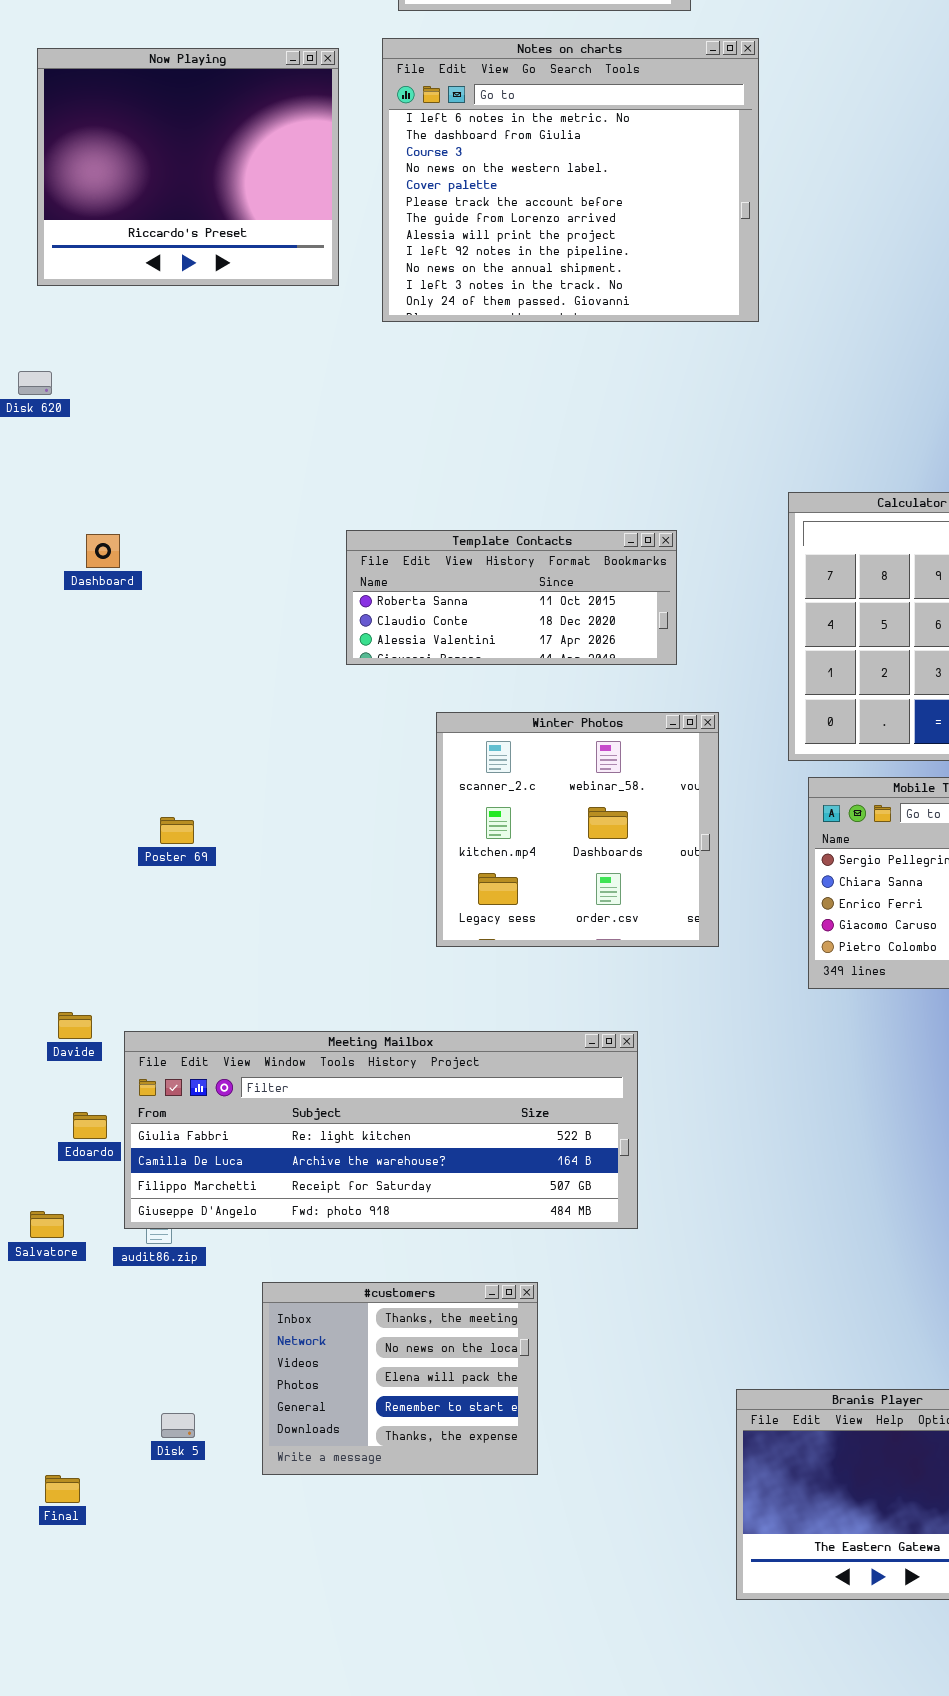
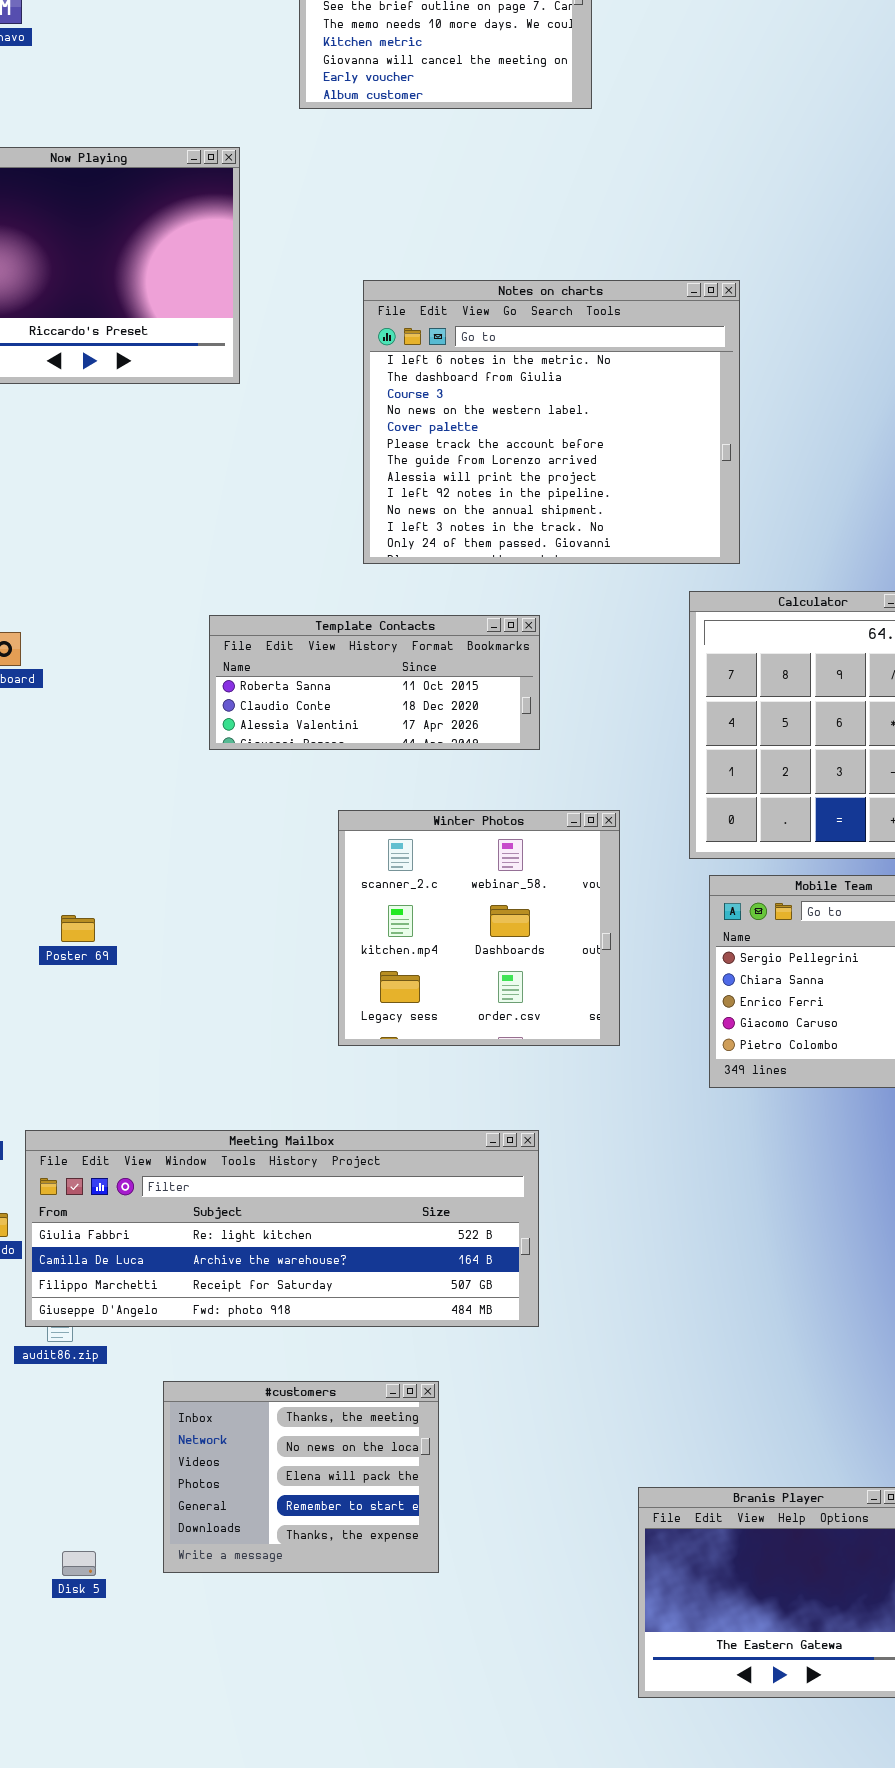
Notes on charts: [382,38,759,322] -> [363,280,740,564], moved
Template Contacts: [346,530,677,665] -> [209,615,540,750], moved
Disk 5: [161,1413,195,1438] -> [62,1551,96,1576], moved

